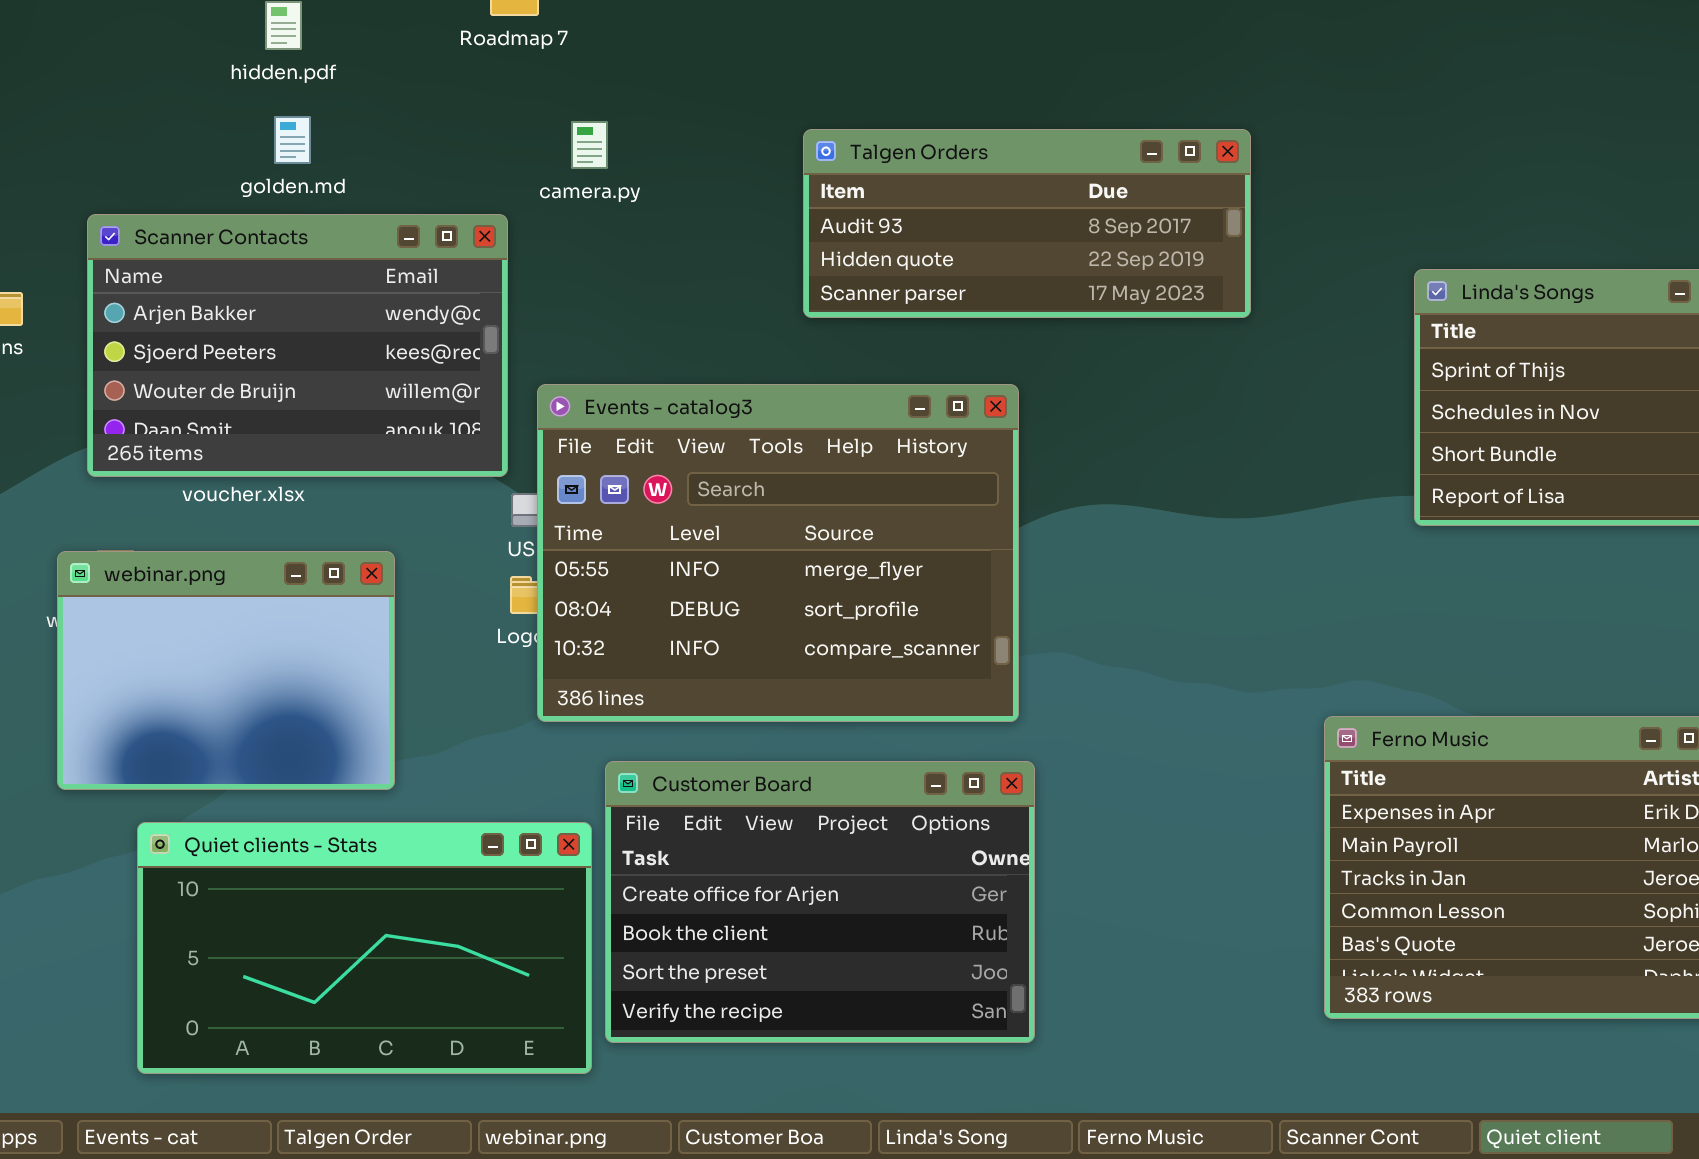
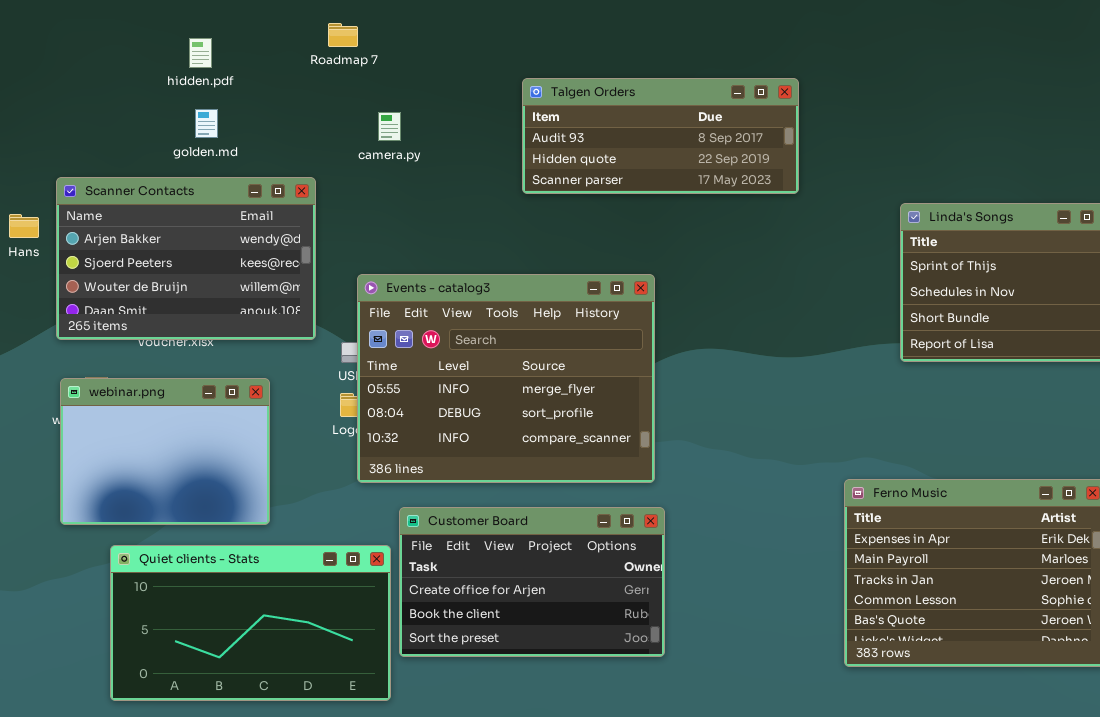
Talgen Orders: [803,129,1251,318] -> [522,78,799,194], moved
Scanner Contacts: [87,214,508,477] -> [56,177,316,340], moved
Customer Board: [605,761,1035,1043] -> [399,507,665,657], resized

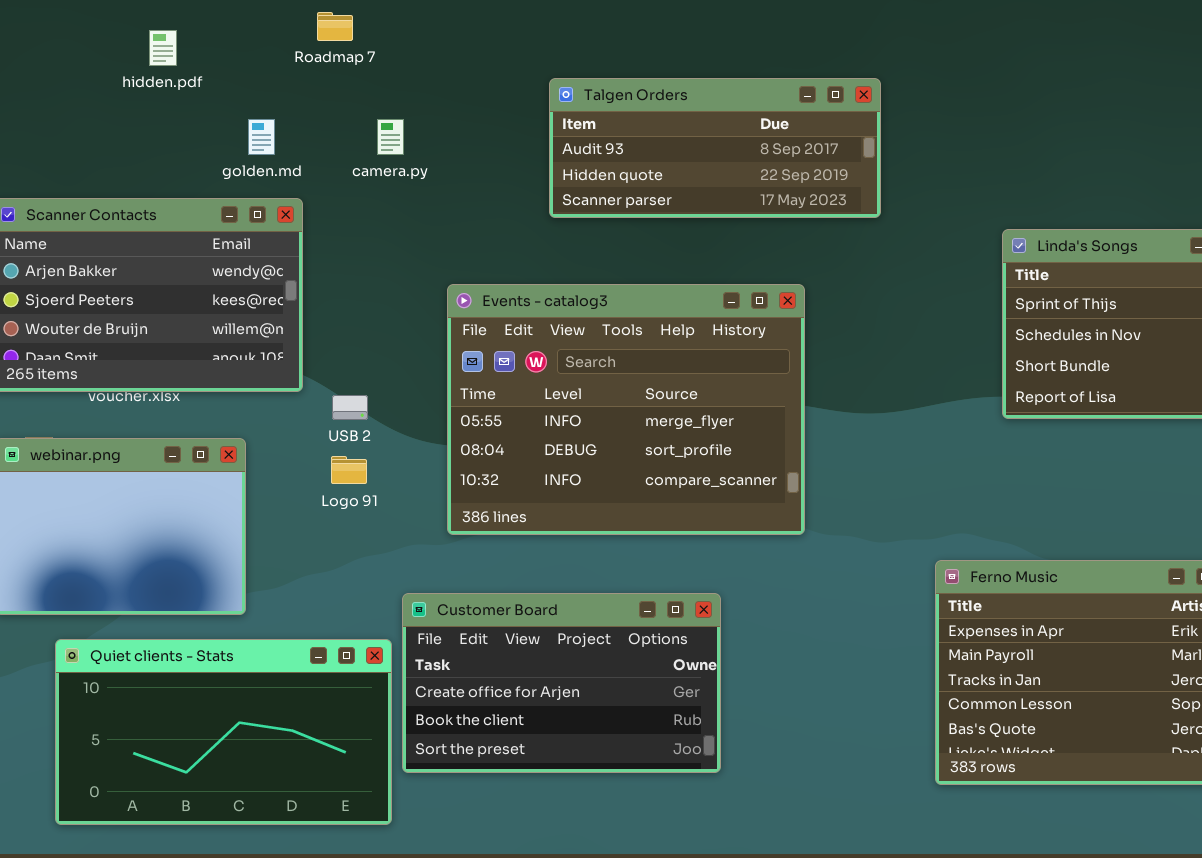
golden.md: [195,109,218,138] -> [248,119,275,155], moved
Events - catalog3: [357,274,655,483] -> [447,284,805,535], moved

